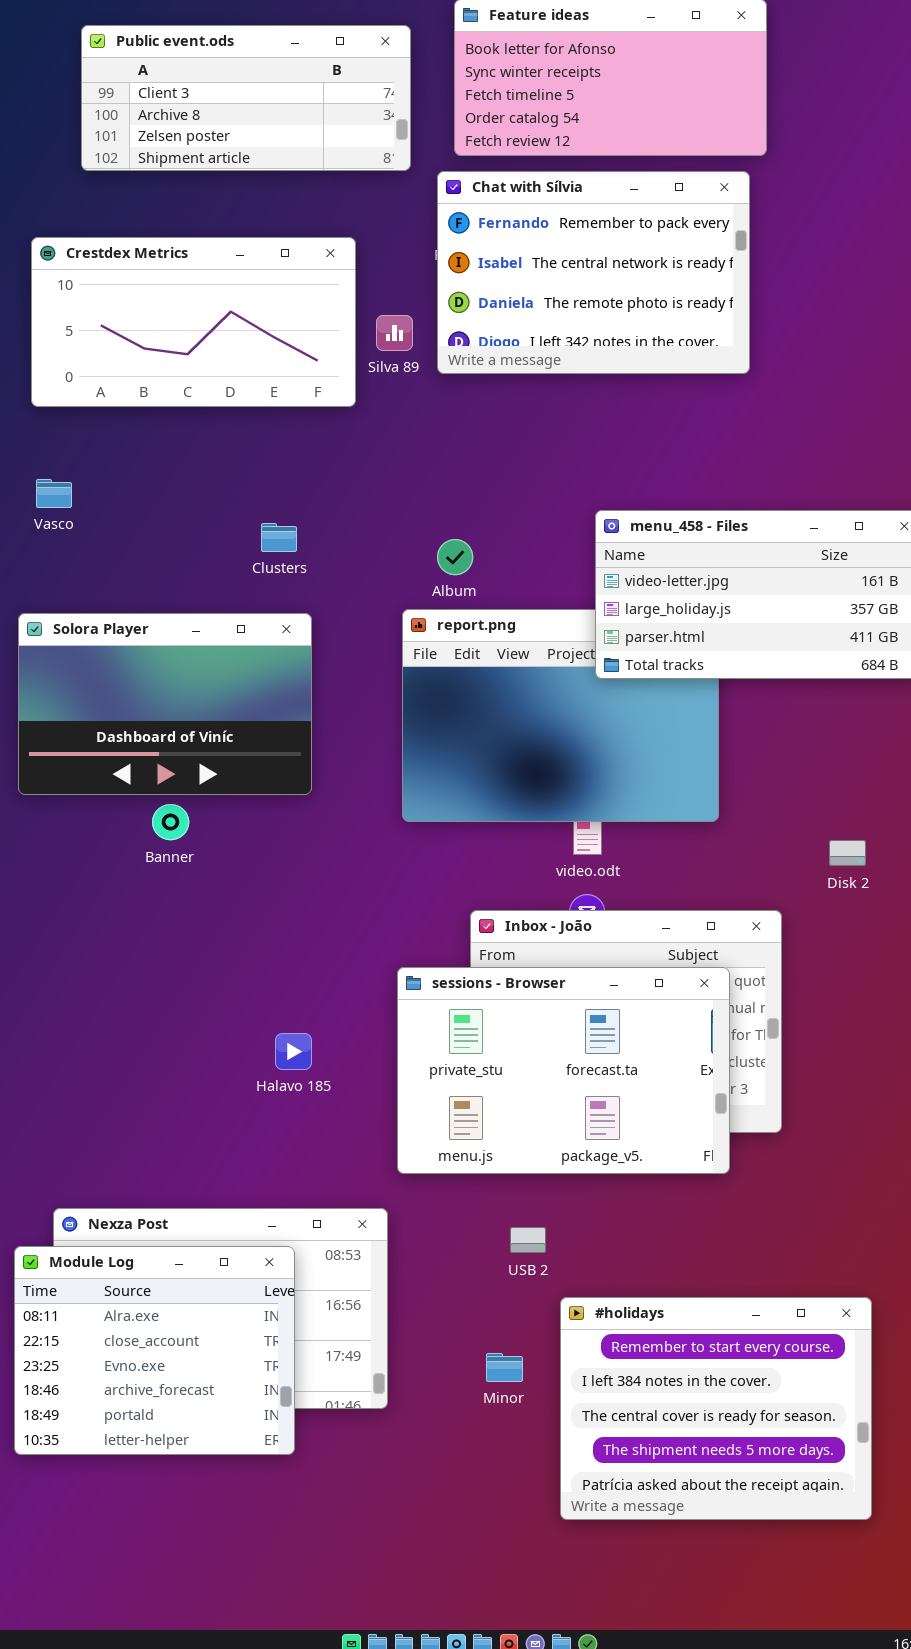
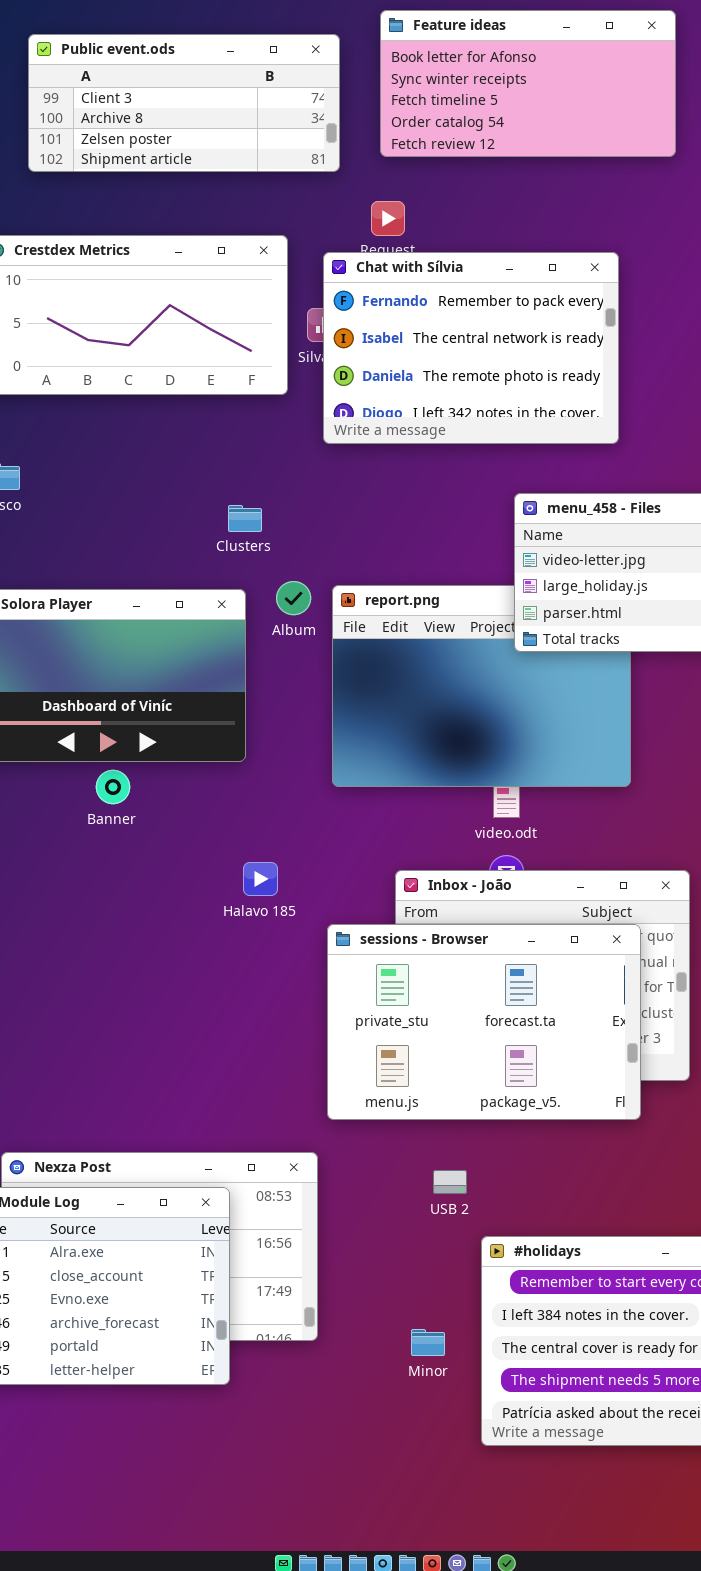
Chat with Sílvia: [437,171,750,374] -> [323,252,619,444], moved
Clusters: [261,523,297,552] -> [228,505,262,532], moved
Album: [437,539,473,575] -> [276,581,311,615], moved
Halavo 185: [275,1033,312,1070] -> [243,862,278,896], moved
Minor: [486,1353,523,1382] -> [411,1329,445,1356], moved

